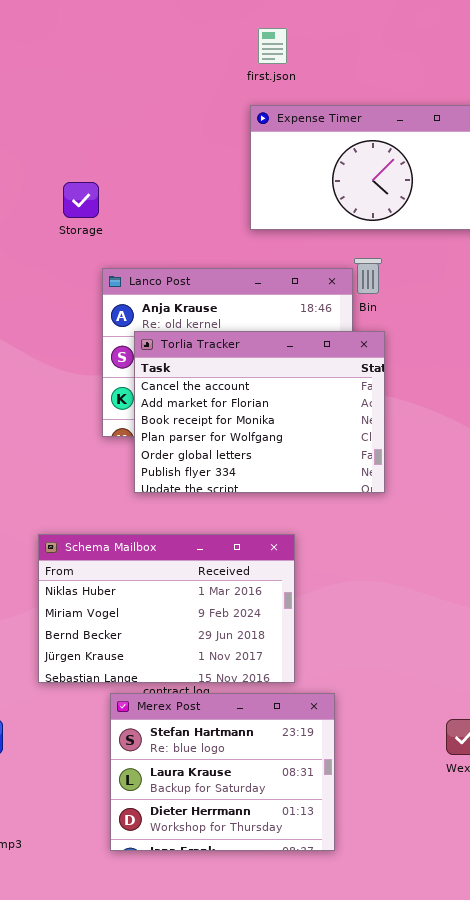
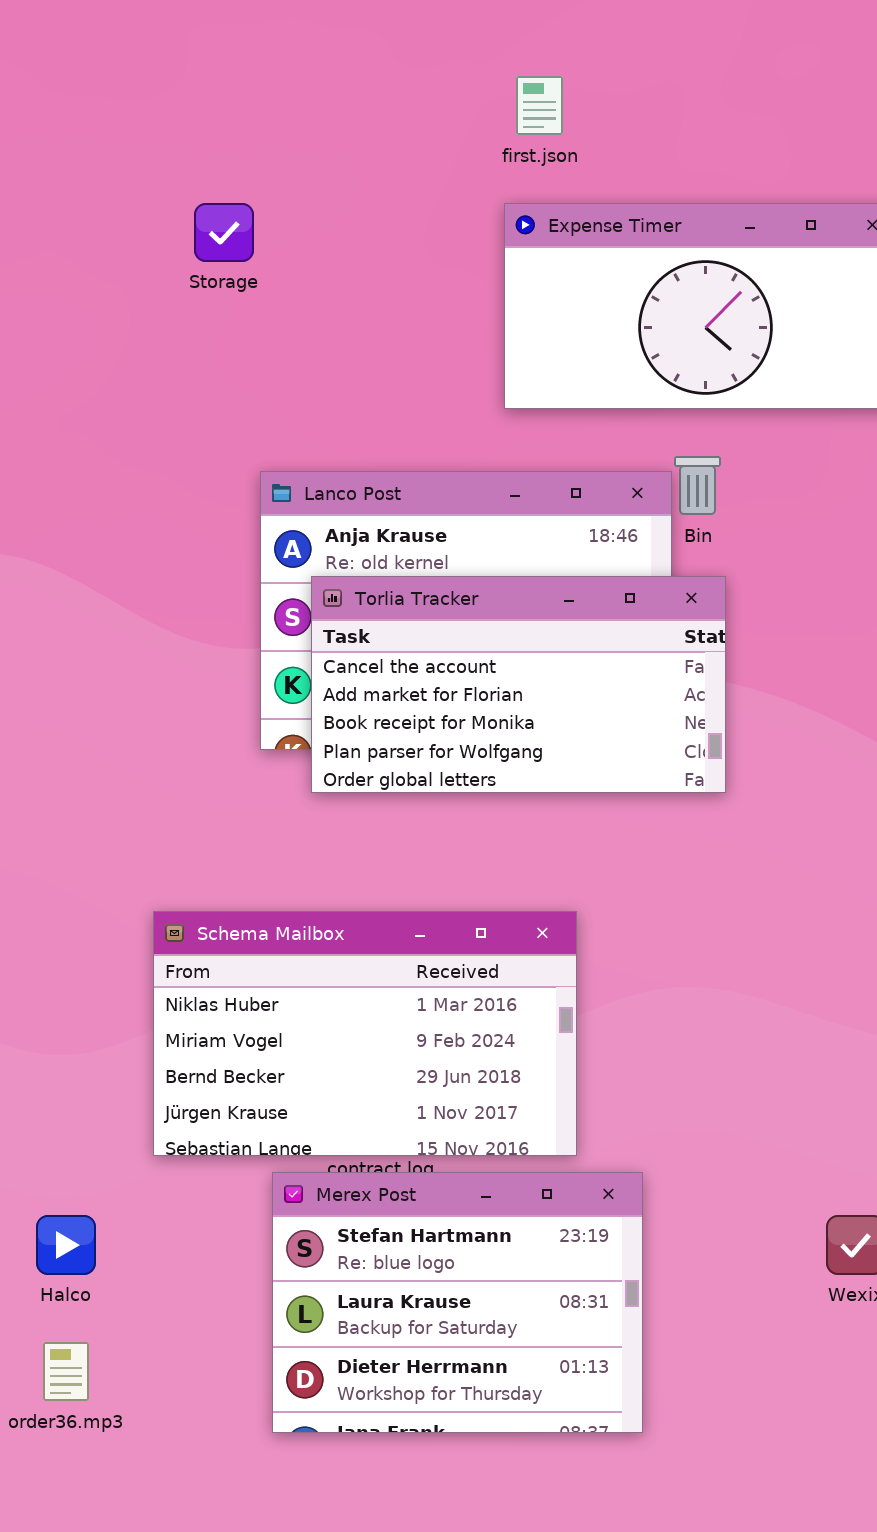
Storage: [63,182,99,218] -> [194,203,254,262], moved
Torlia Tracker: [134,331,385,493] -> [311,576,726,793], resized

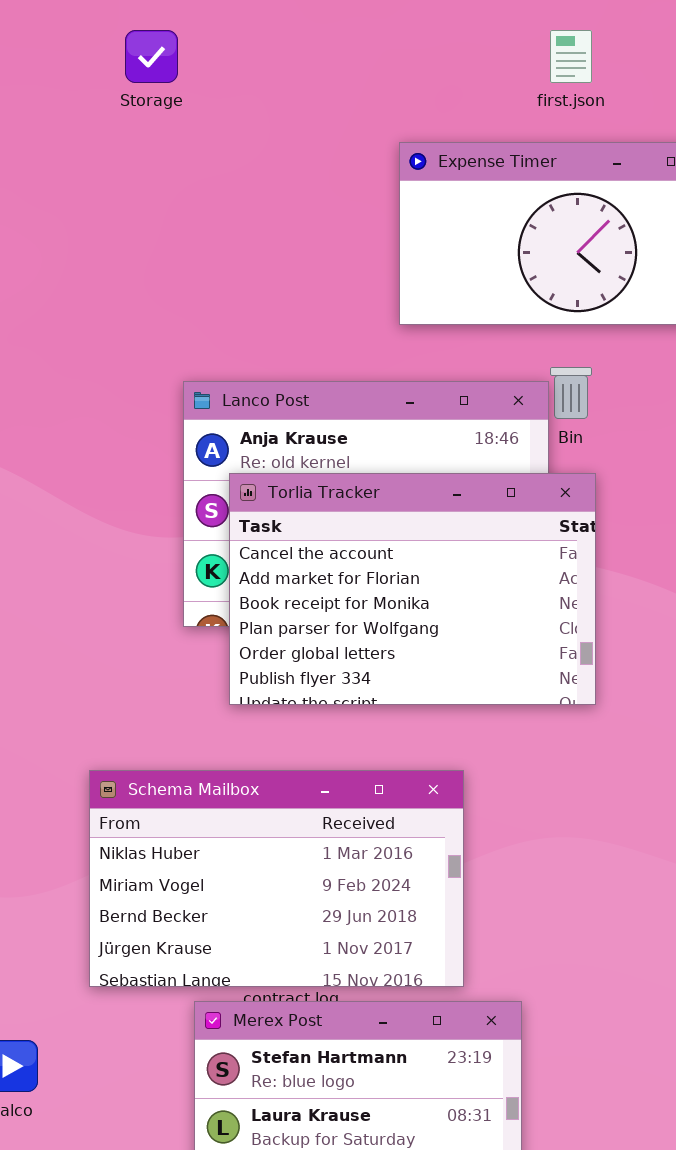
first.json: [516,76,563,135] -> [550,30,592,83], moved
Storage: [194,203,254,262] -> [125,30,178,83], moved
Torlia Tracker: [311,576,726,793] -> [229,473,596,705], resized

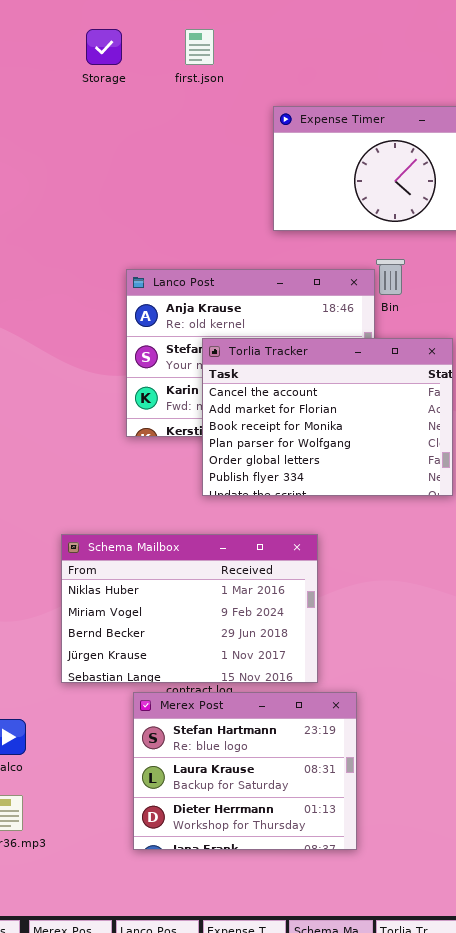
first.json: [550,30,592,83] -> [185,29,214,65], moved
Torlia Tracker: [229,473,596,705] -> [202,338,453,496], moved

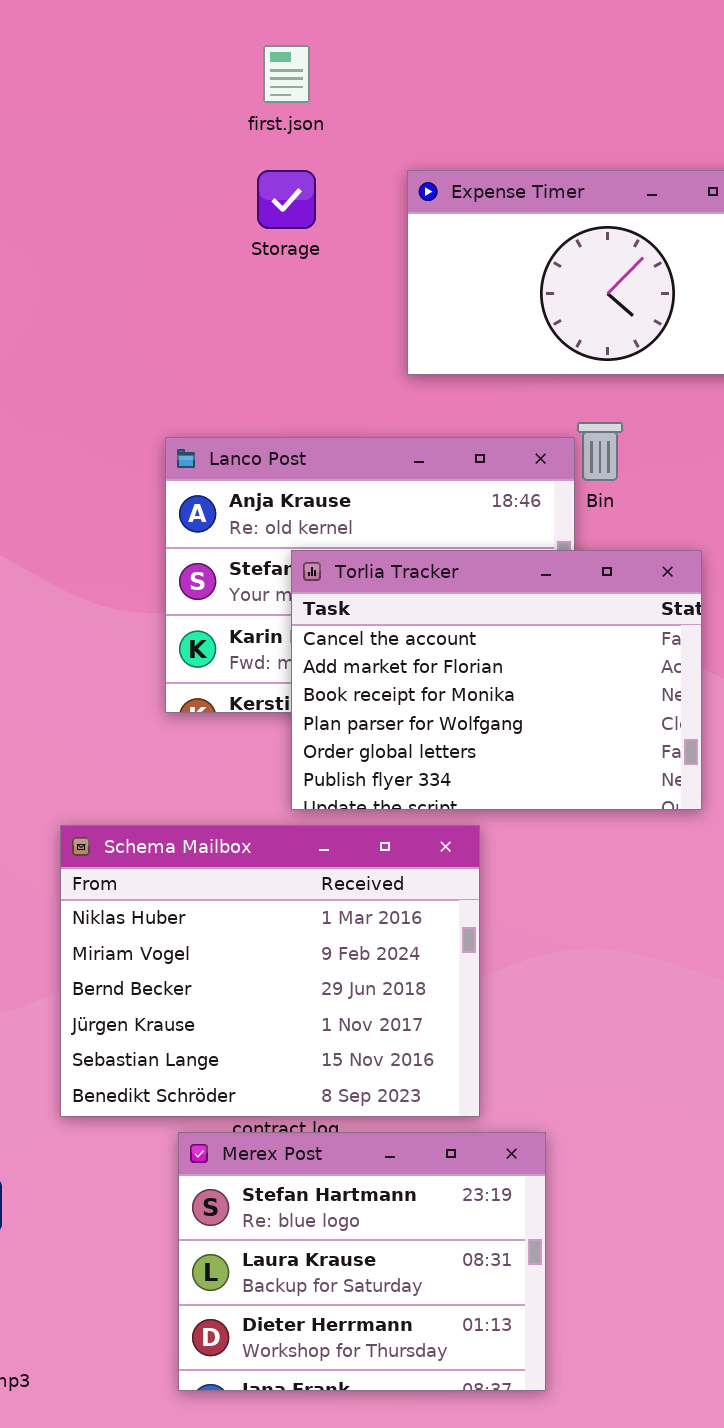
Storage: [86,29,122,65] -> [257,170,316,229], moved
Schema Mailbox: [61,534,318,683] -> [60,825,480,1117], resized

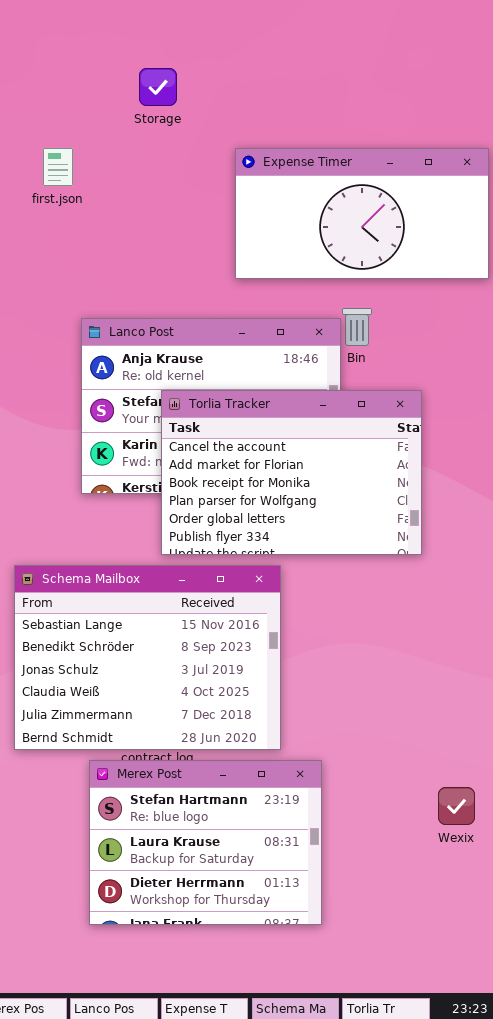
first.json: [263,45,310,103] -> [43,148,73,186], moved
Storage: [257,170,316,229] -> [139,68,177,106], moved
Schema Mailbox: [60,825,480,1117] -> [14,565,281,750], scrolled down 4 rows

